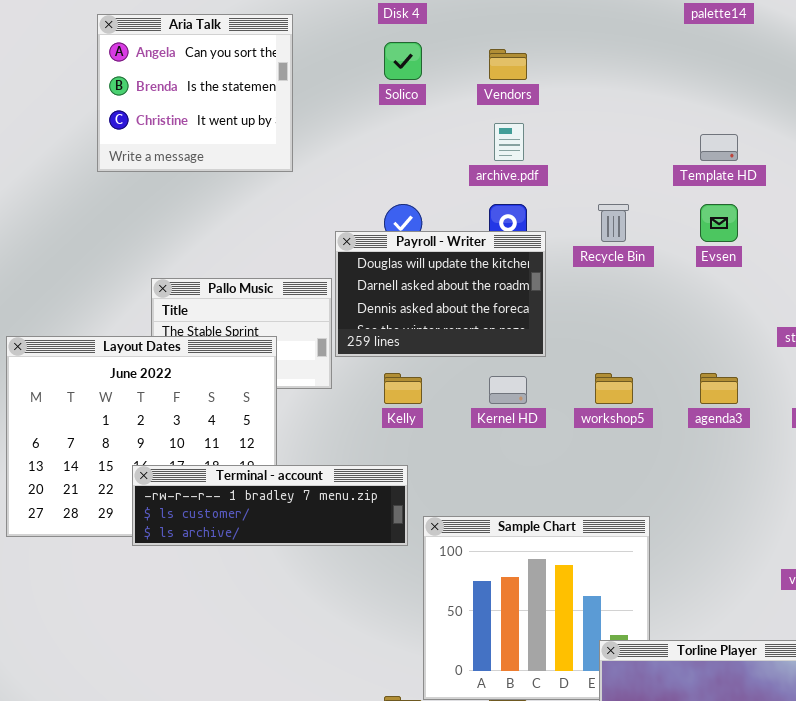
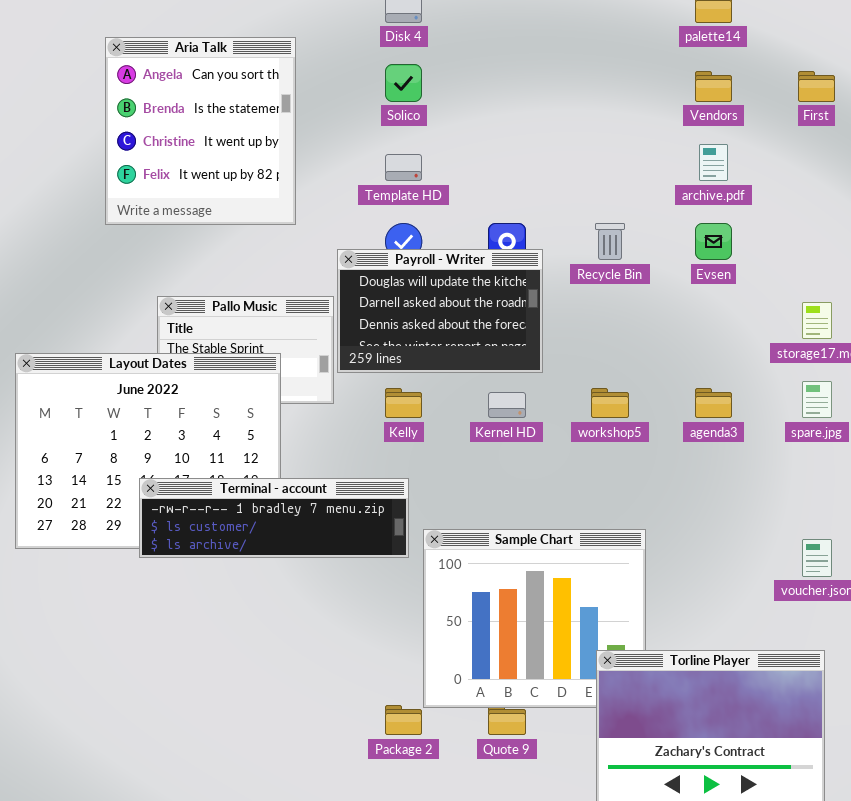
Aria Talk: [97,14,293,172] -> [105,37,296,225], resized
Vendors: [489,49,527,80] -> [695,71,732,102], moved
archive.pdf: [494,123,524,161] -> [699,144,728,181], moved
Template HD: [700,134,738,161] -> [385,154,422,181], moved

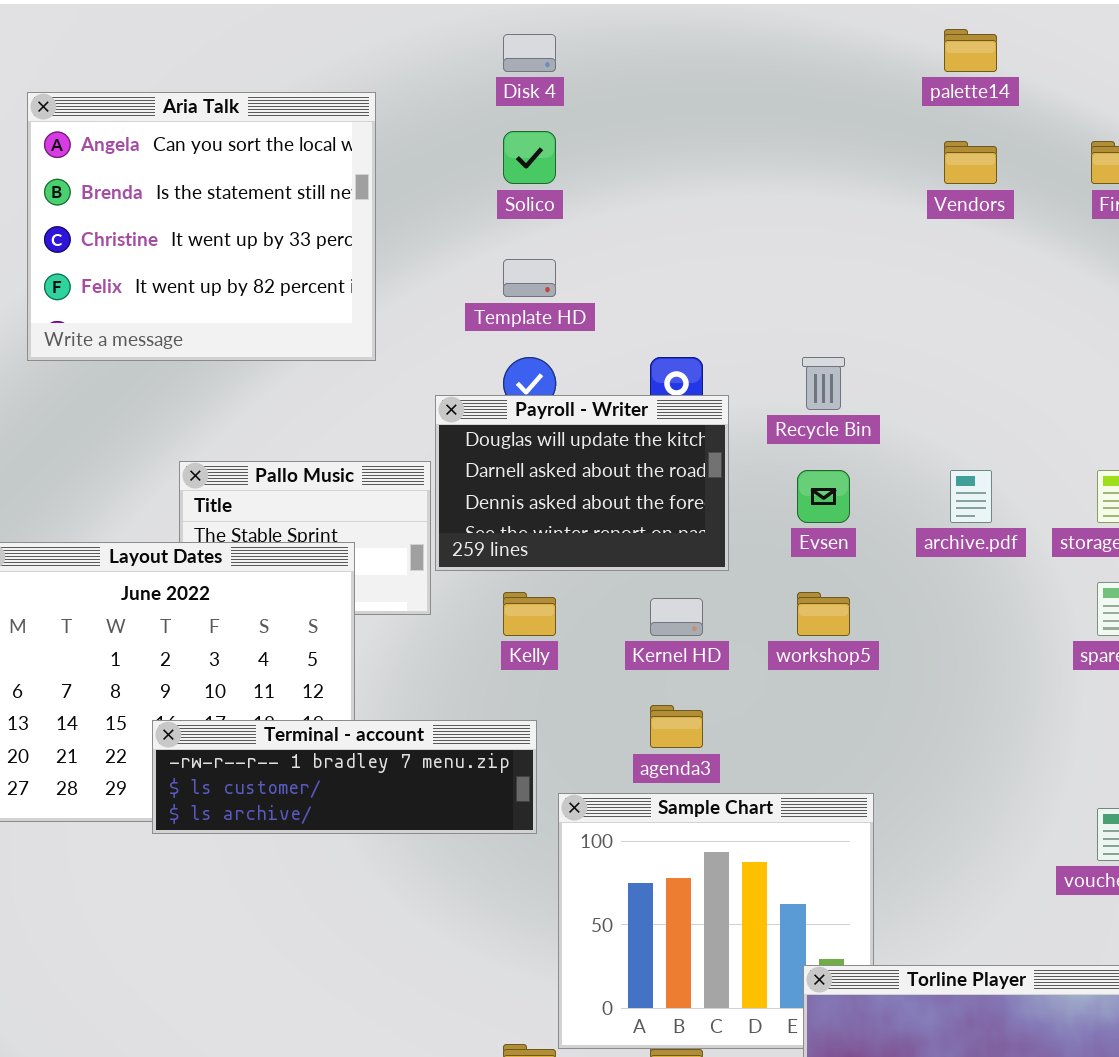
Aria Talk: [105,37,296,225] -> [27,92,376,361], resized
archive.pdf: [699,144,728,181] -> [950,470,992,523], moved
Evsen: [695,223,732,260] -> [797,470,850,523], moved
agenda3: [695,388,732,418] -> [650,705,703,748], moved

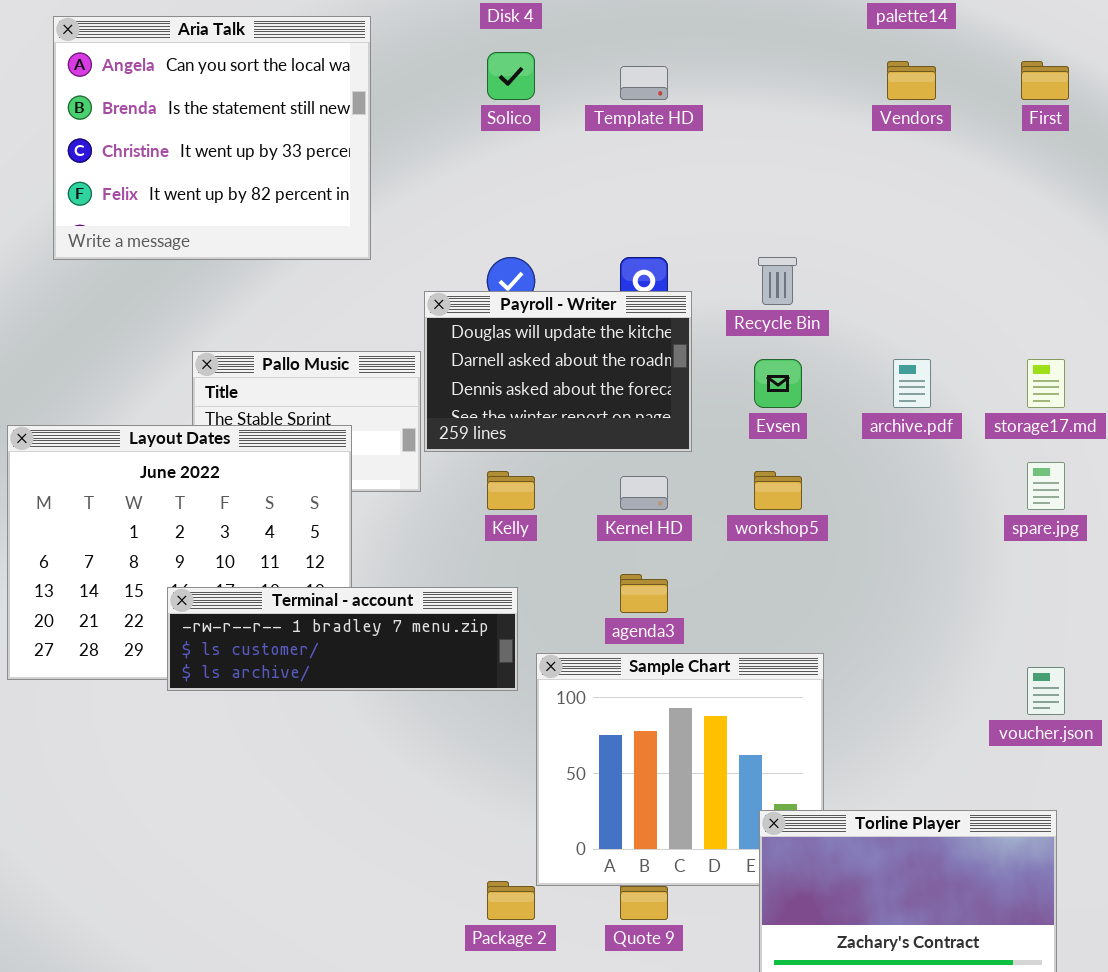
Template HD: [503,259,556,297] -> [620,66,668,100], moved

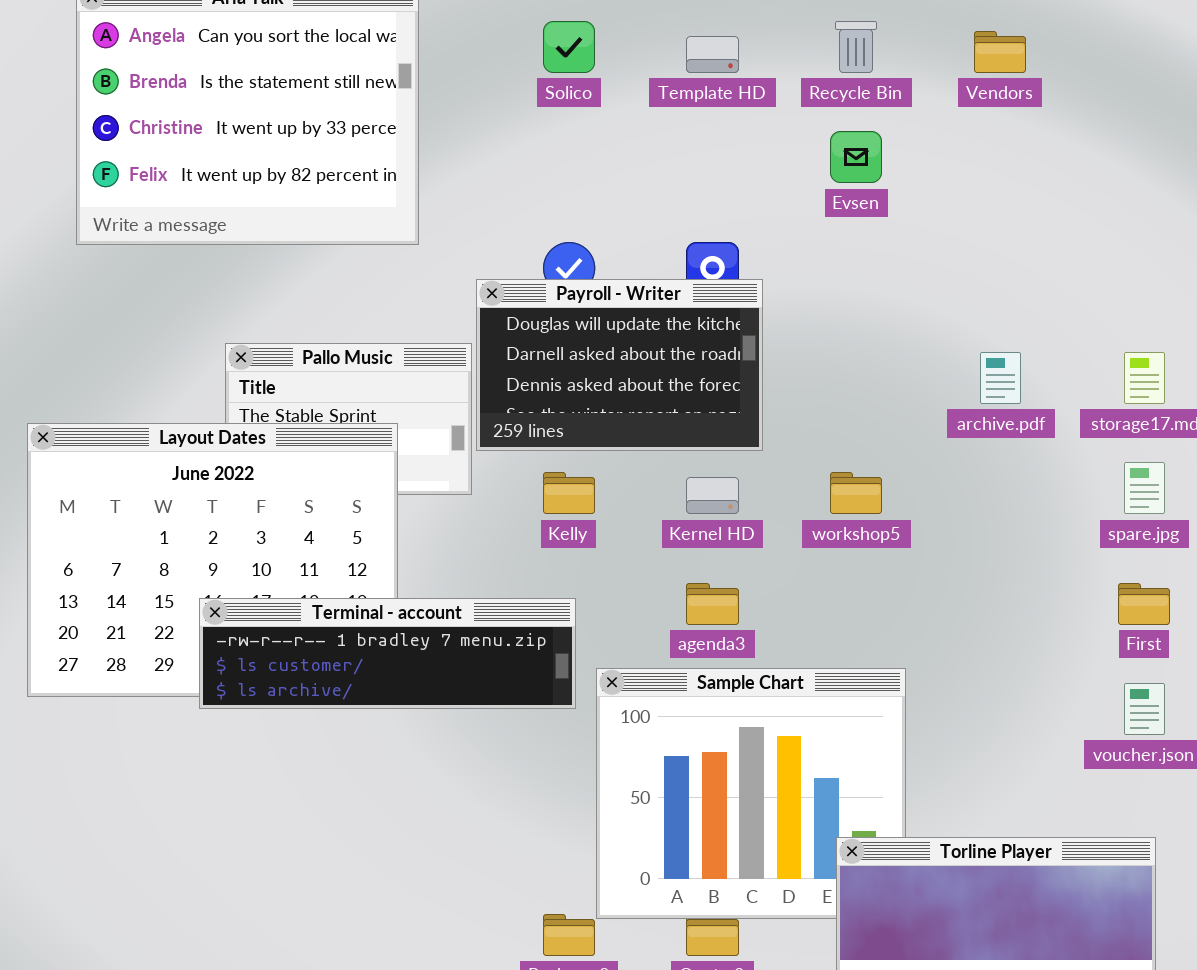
First: [1021,61,1069,100] -> [1118,583,1170,625], moved
Recycle Bin: [758,257,797,305] -> [835,21,877,73], moved
Evsen: [754,359,802,408] -> [830,131,882,183], moved

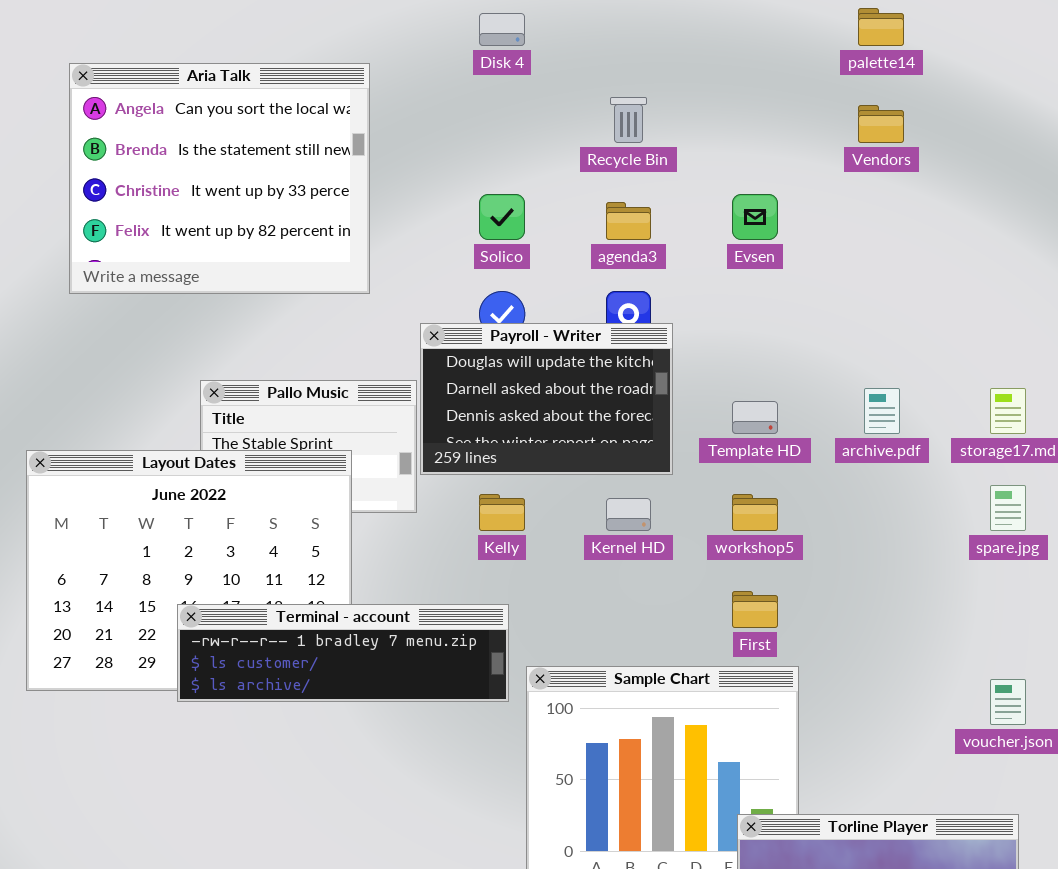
Solico: [543,21,595,73] -> [479,194,525,240], moved
Recycle Bin: [835,21,877,73] -> [610,97,647,143], moved
Template HD: [686,36,739,73] -> [732,401,778,434], moved
agenda3: [686,583,739,625] -> [606,202,651,240], moved
First: [1118,583,1170,625] -> [732,591,778,628], moved

